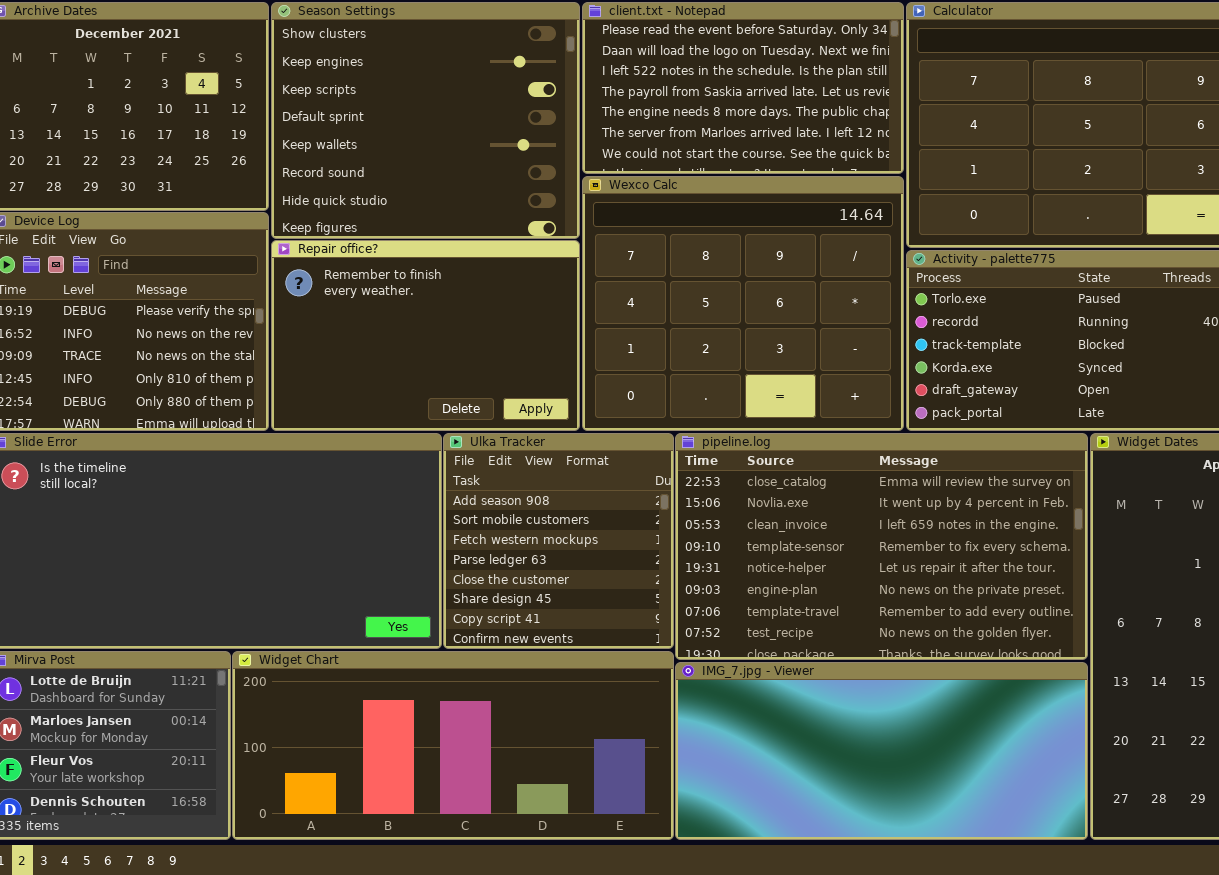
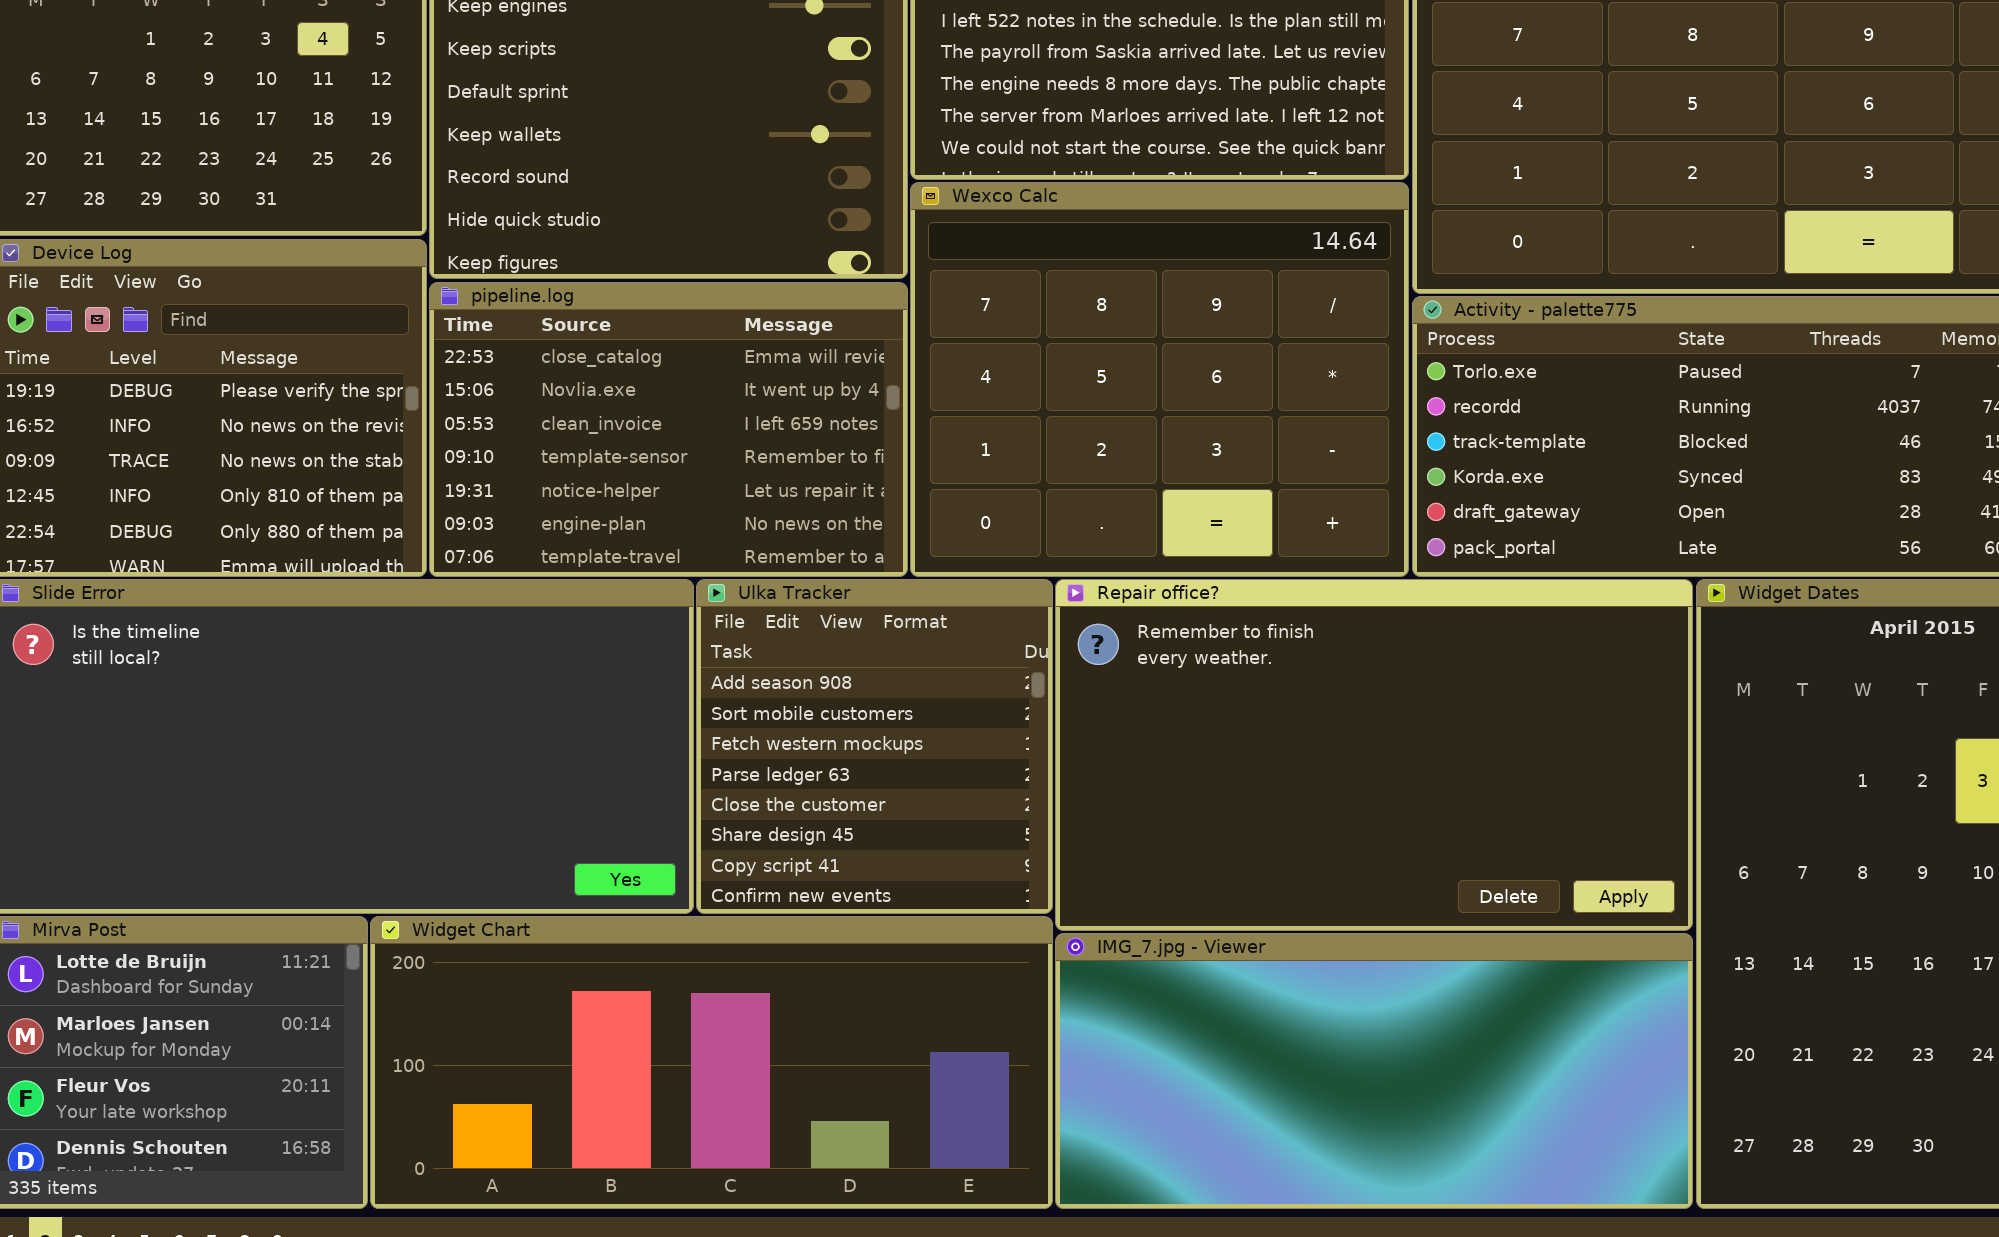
Repair office?: [271,240,580,431] -> [1055,579,1693,931], moved, resized
pipeline.log: [675,433,1088,660] -> [429,282,908,577], moved, resized

